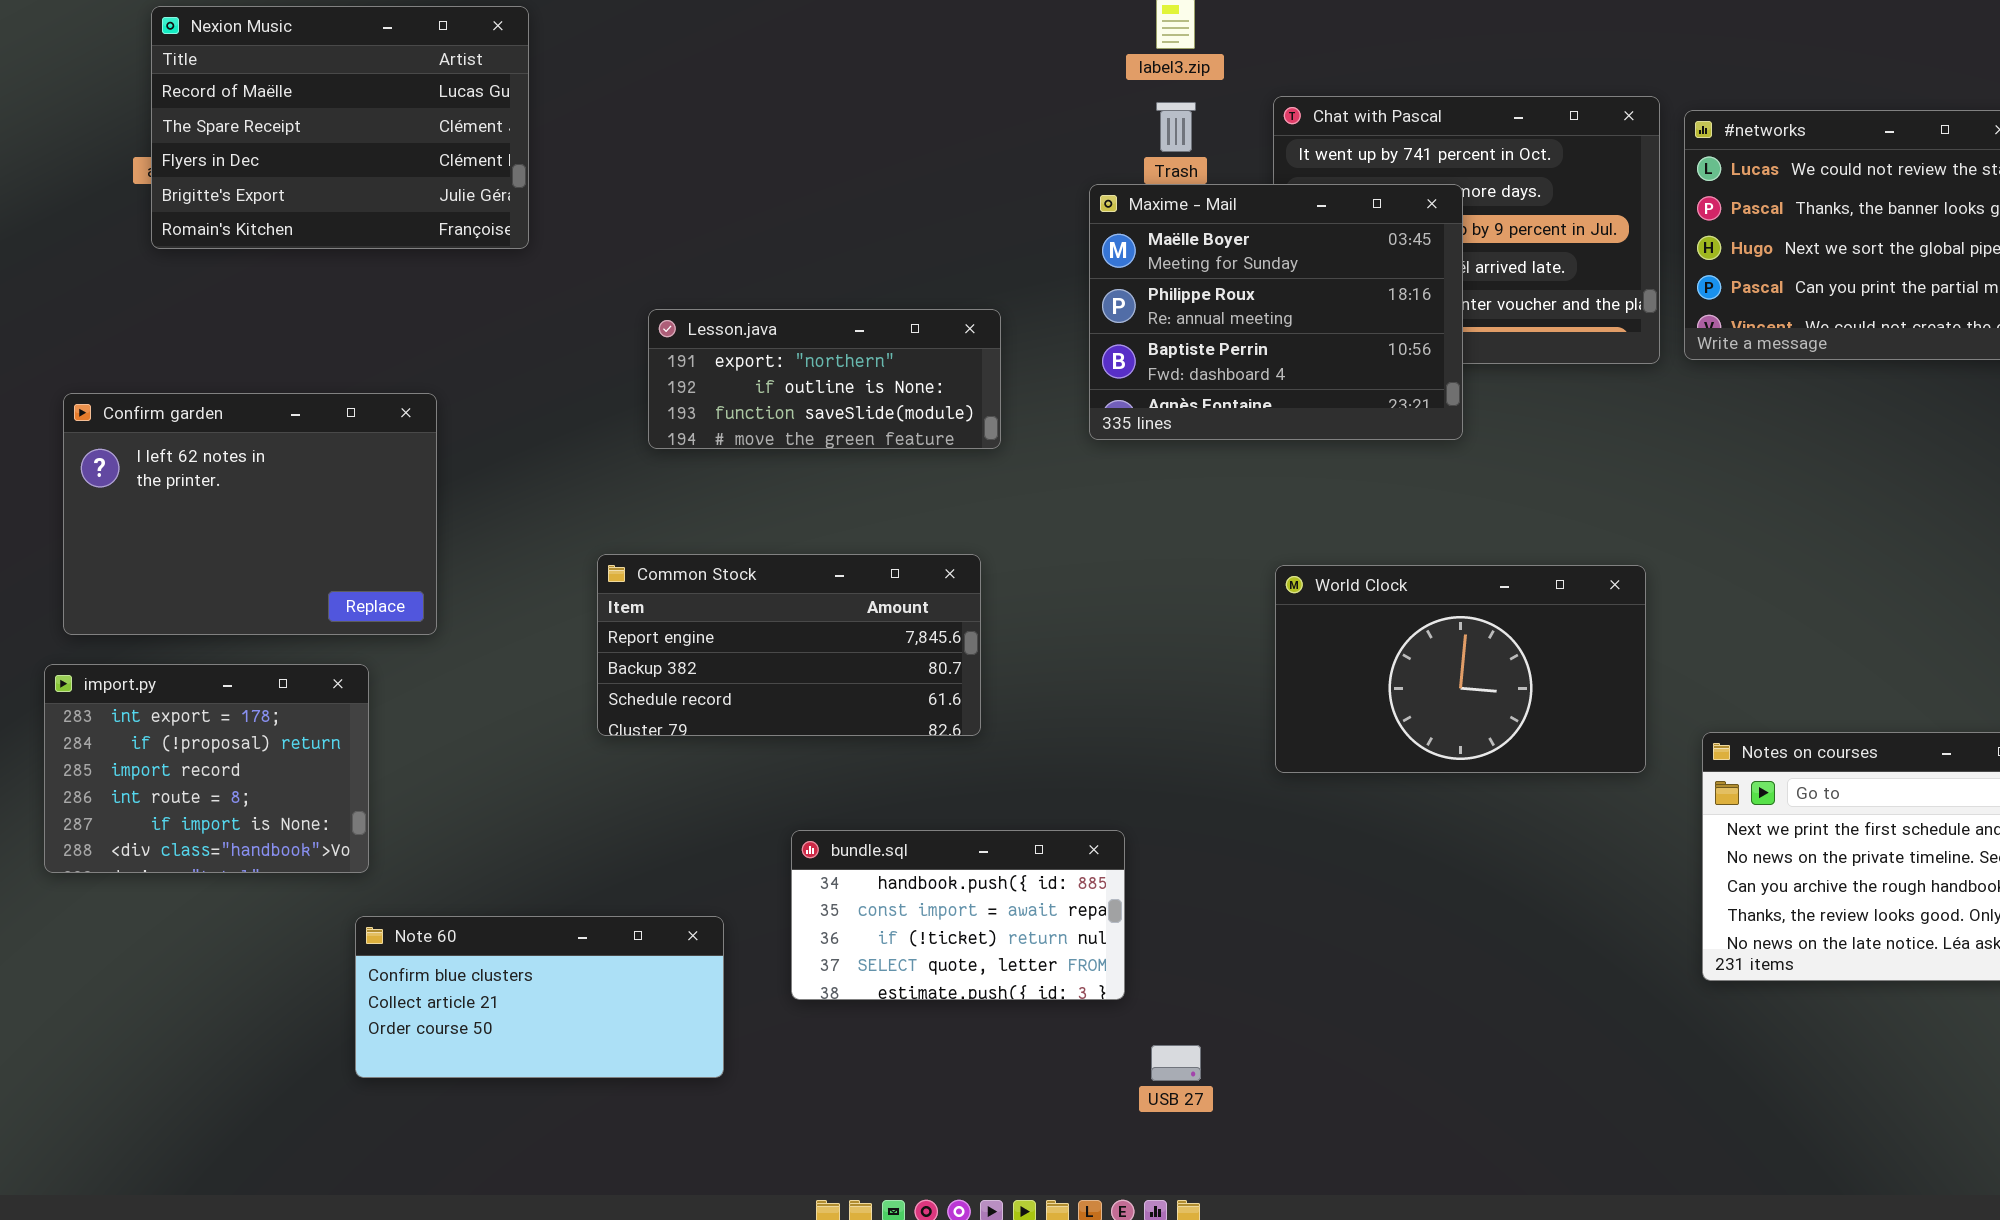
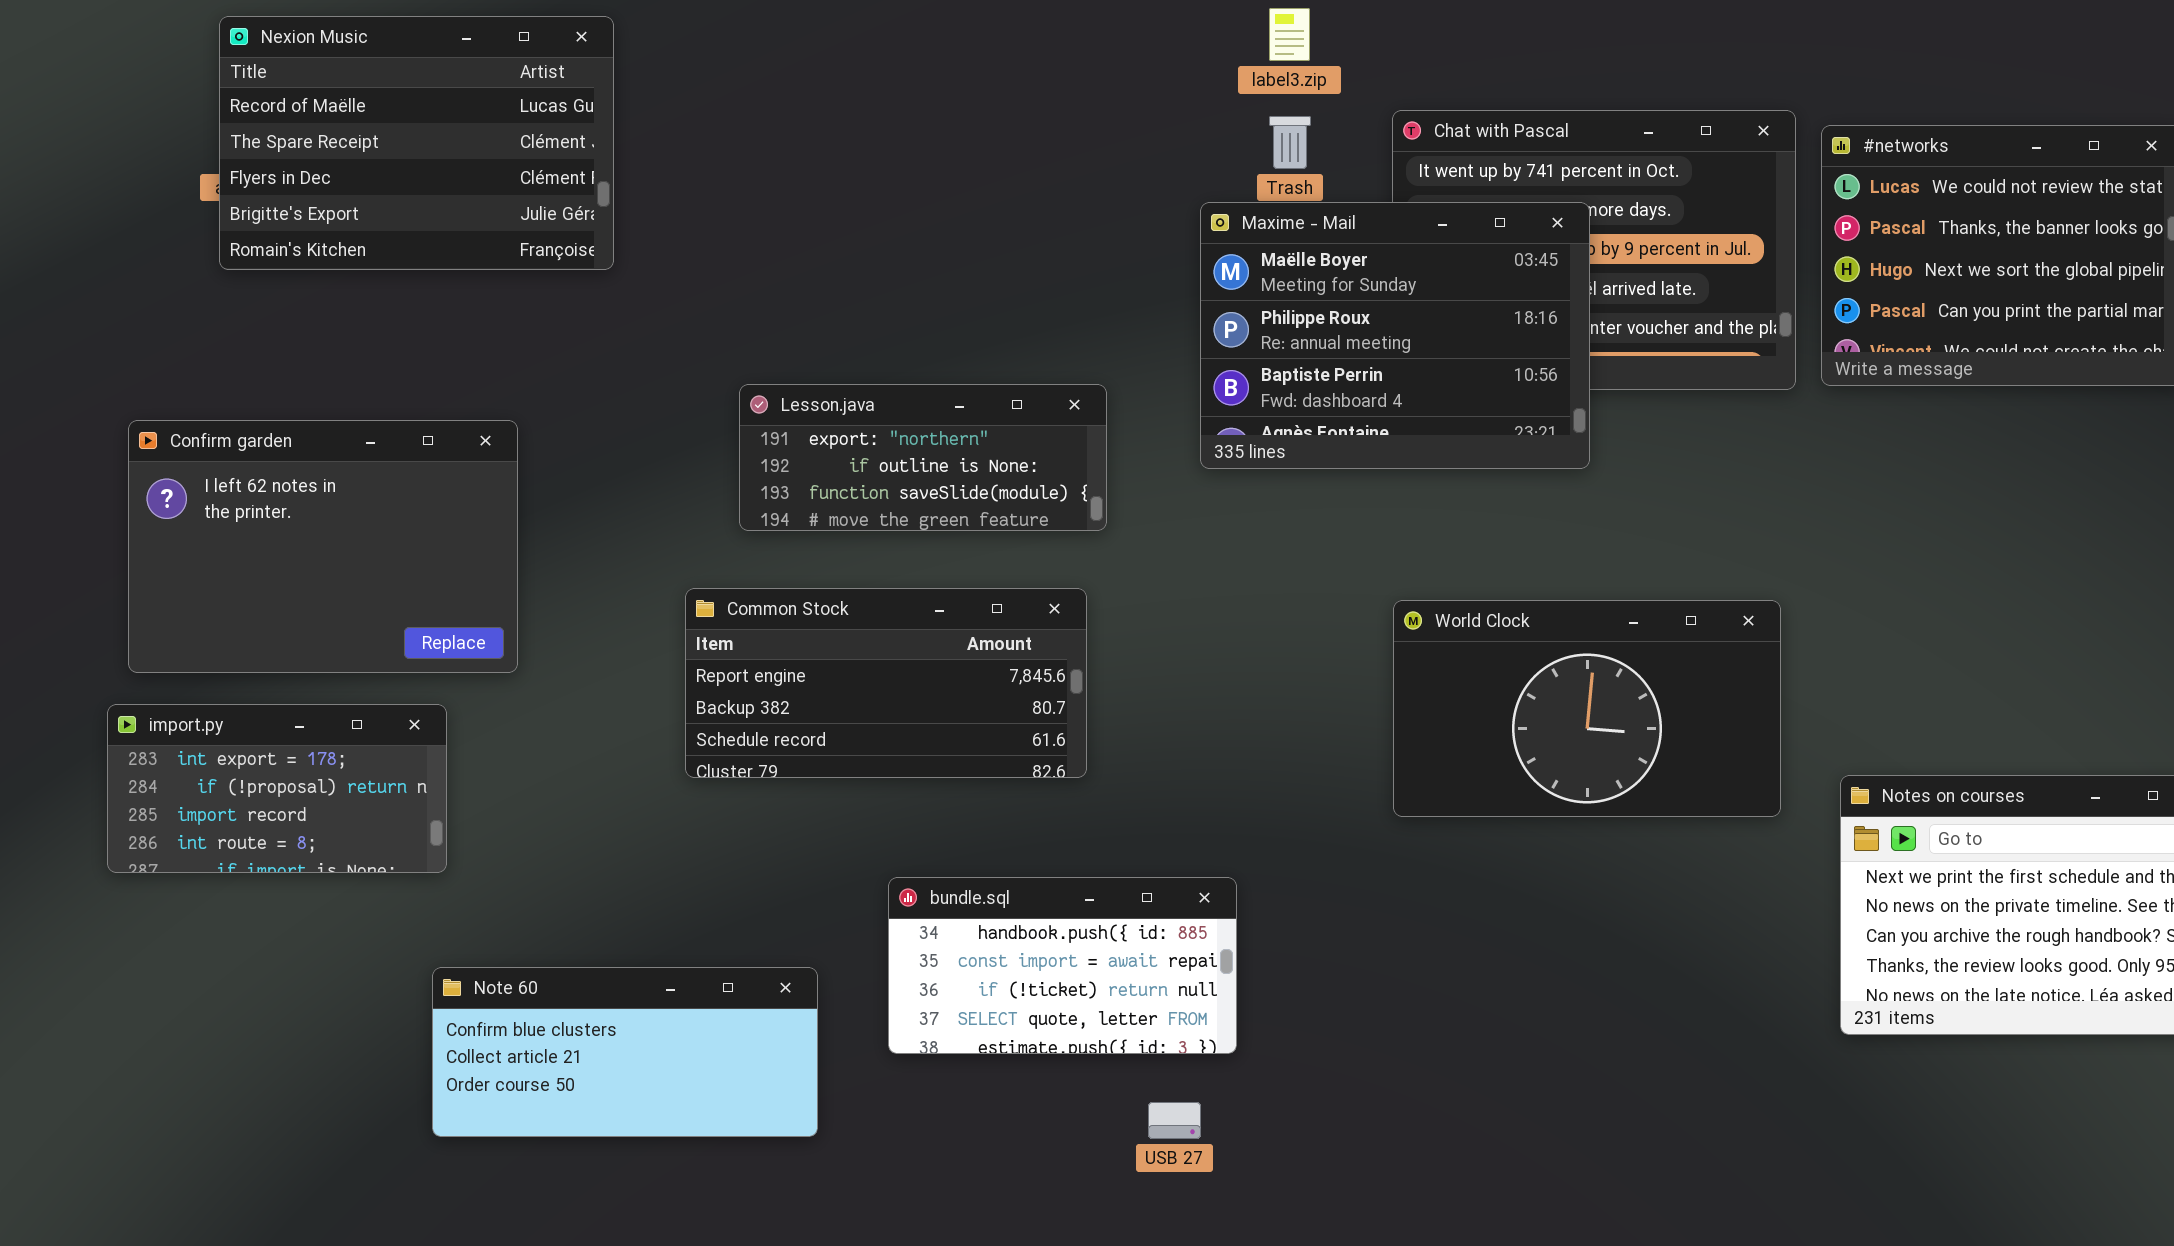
Lesson.java: [648,309,1001,449] -> [739,384,1107,531], moved
import.py: [44,664,369,873] -> [107,704,447,873], resized
USB 27: [1151,1045,1201,1081] -> [1148,1102,1201,1139], moved

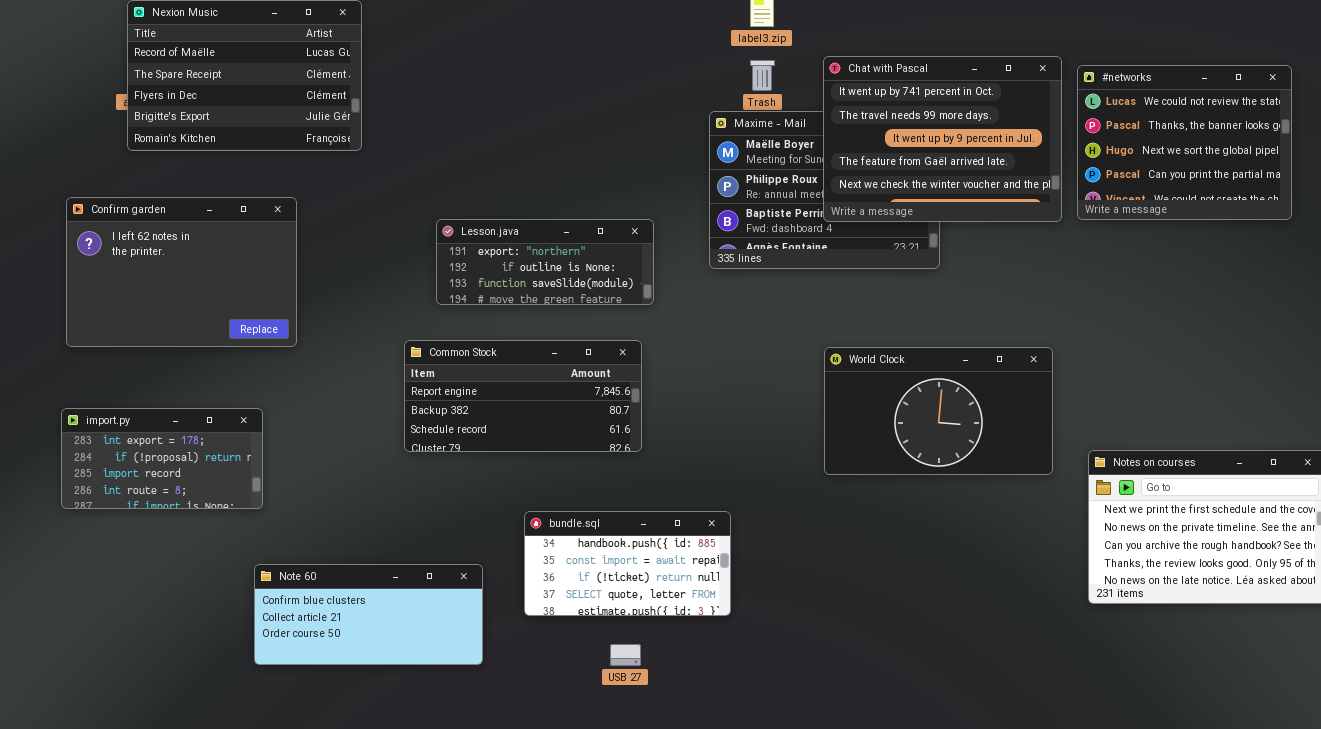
Chat with Pascal: [1392,110,1796,390] -> [823,56,1062,222], raised
Confirm garden: [128,420,518,673] -> [66,197,297,347], moved
USB 27: [1148,1102,1201,1139] -> [610,644,641,666], moved

